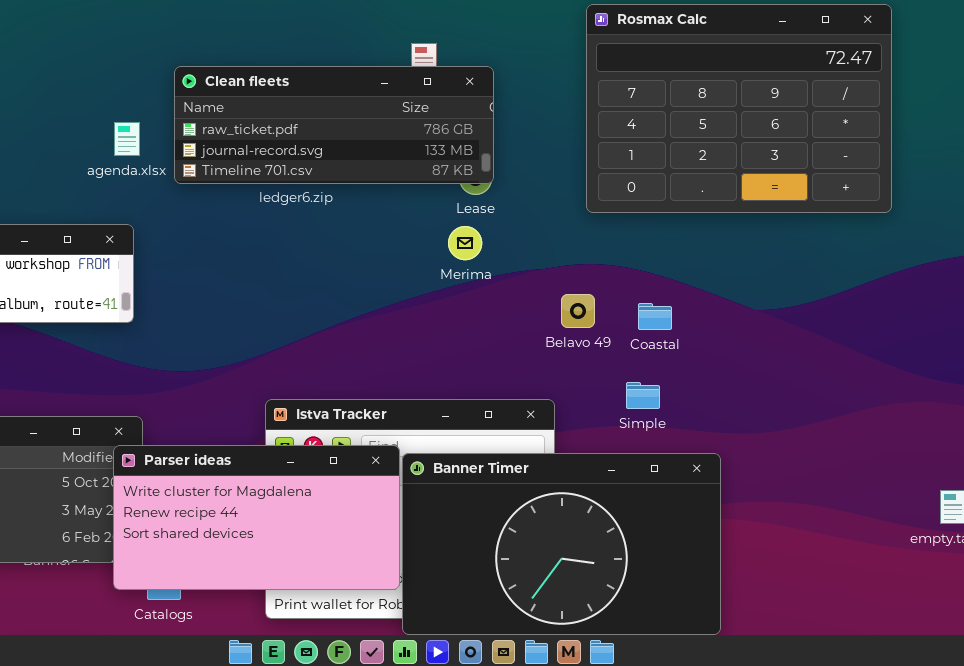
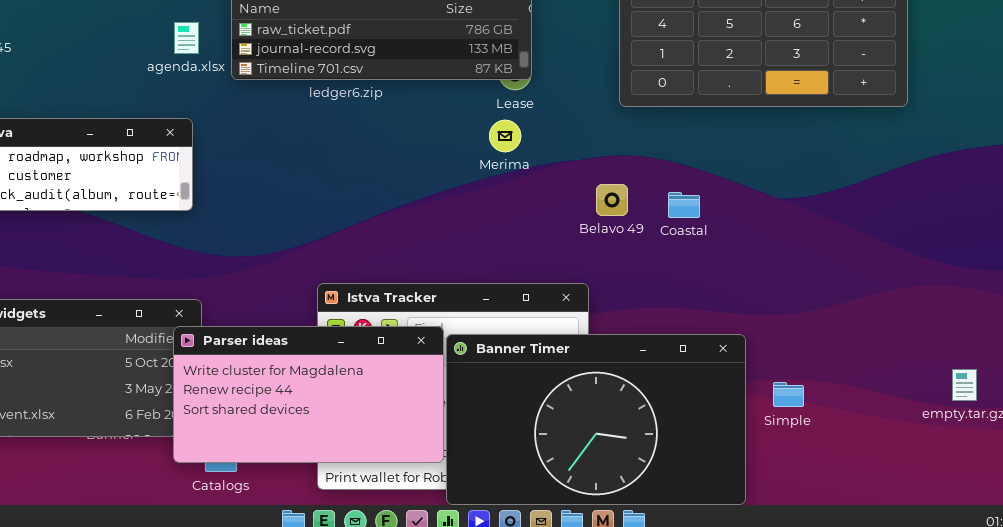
Simple: [626,382,660,409] -> [773,382,804,407], moved

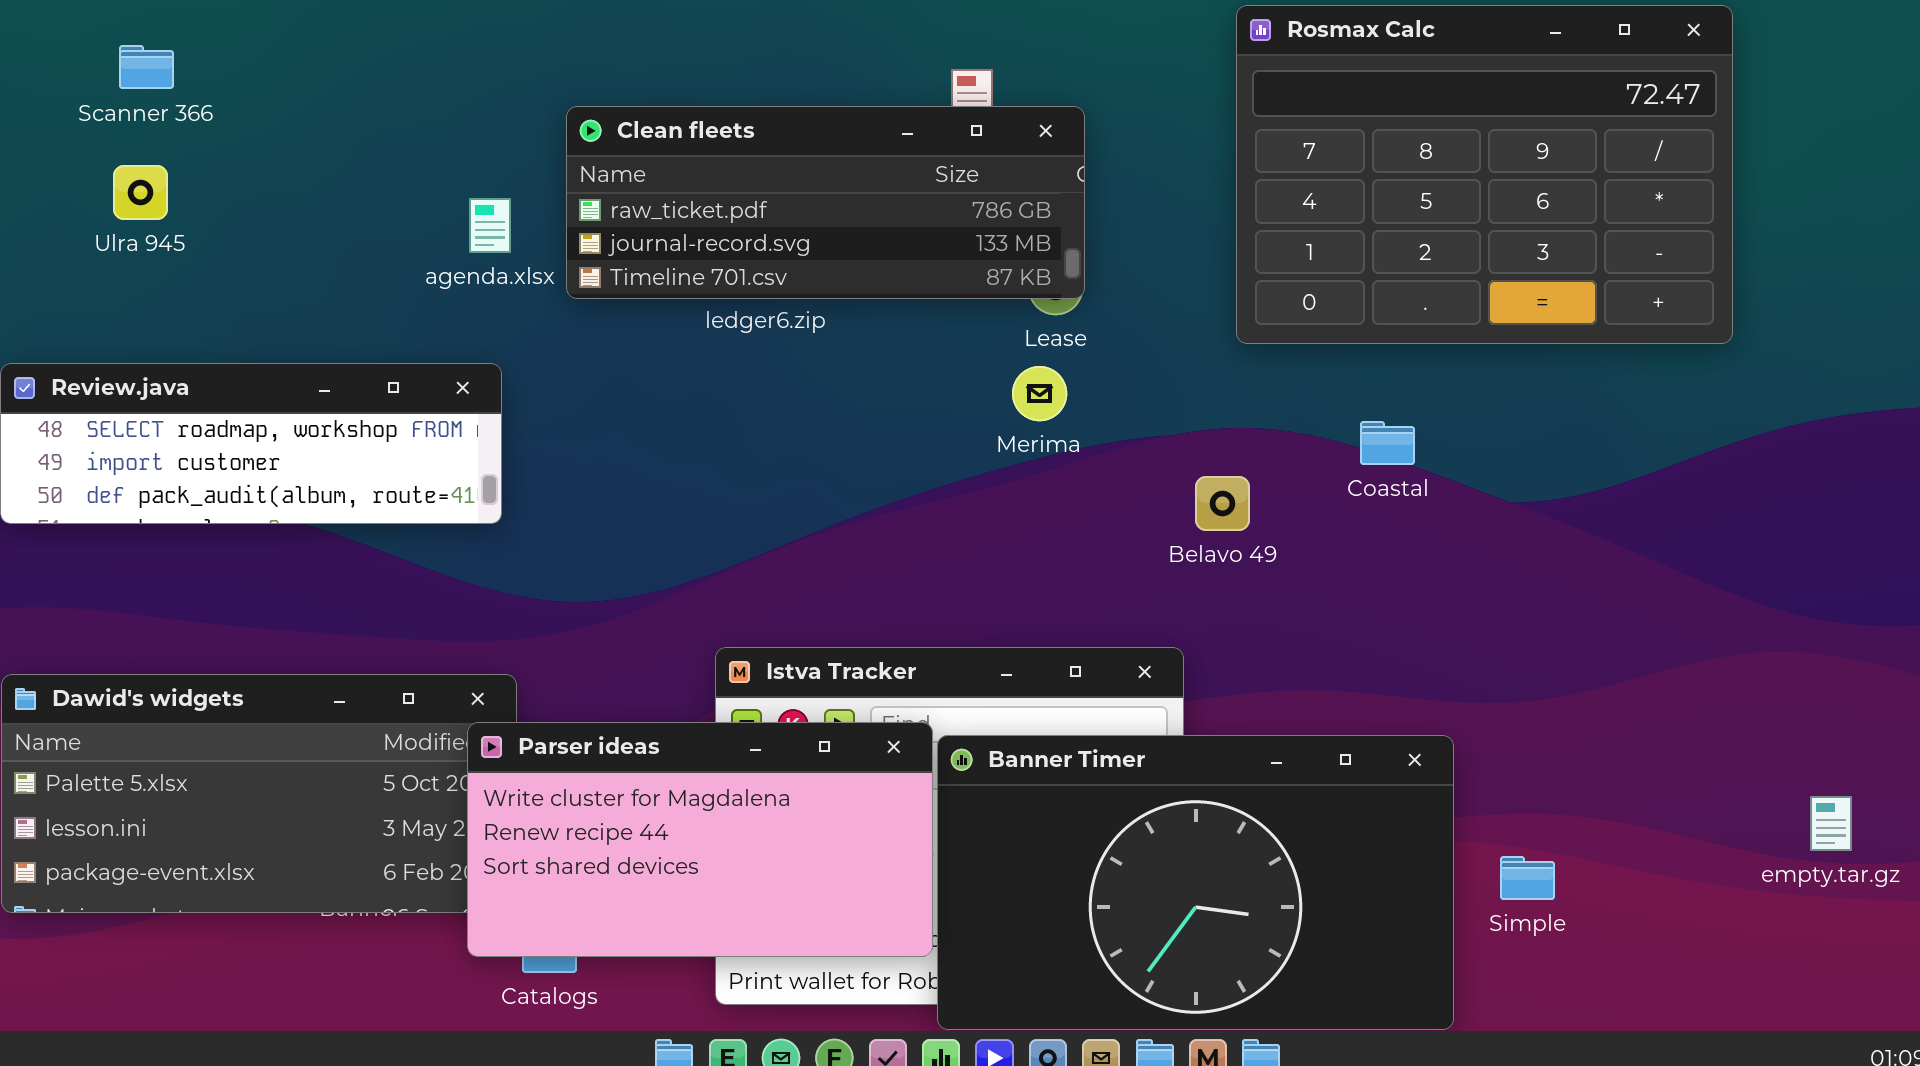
Coastal: [668,192,700,218] -> [1360,421,1415,465], moved
Simple: [773,382,804,407] -> [1500,856,1555,900], moved

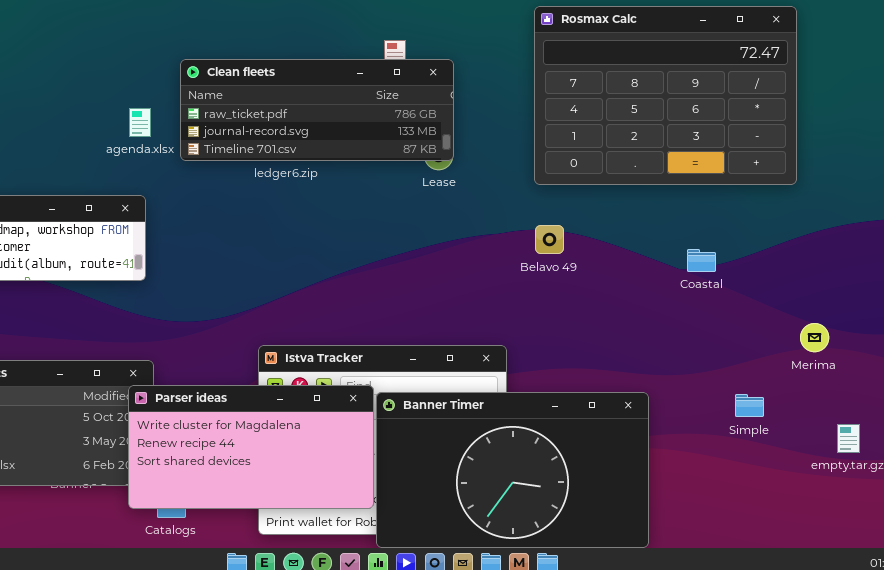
Merima: [1012,366,1067,421] -> [800,323,829,352], moved
Coastal: [1360,421,1415,465] -> [687,249,716,272], moved
Belavo 49: [1195,476,1250,531] -> [535,225,564,254], moved
Simple: [1500,856,1555,900] -> [735,394,764,417], moved

